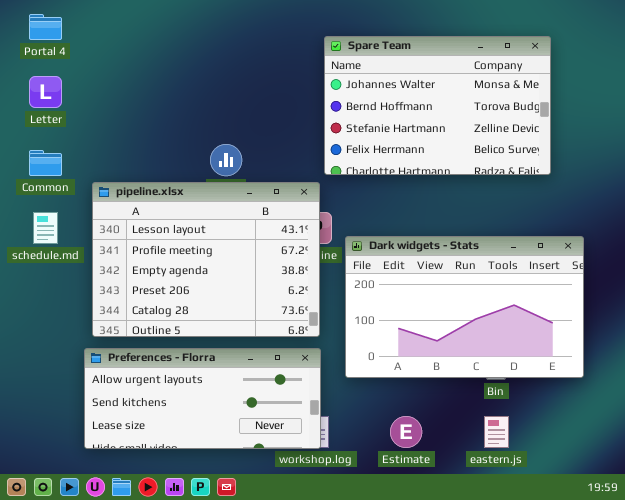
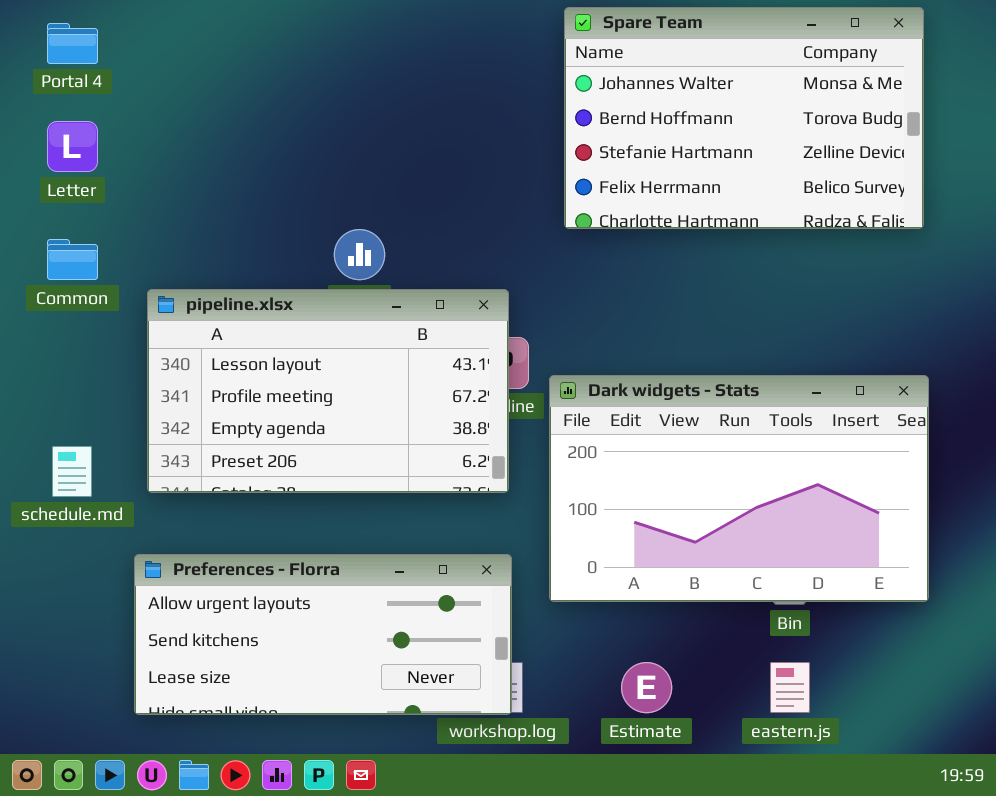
Spare Team: [324,36,551,175] -> [564,7,924,229], moved
pipeline.xlsx: [92,182,320,337] -> [147,289,509,493], resized
schedule.md: [33,212,58,244] -> [52,446,92,497], moved

